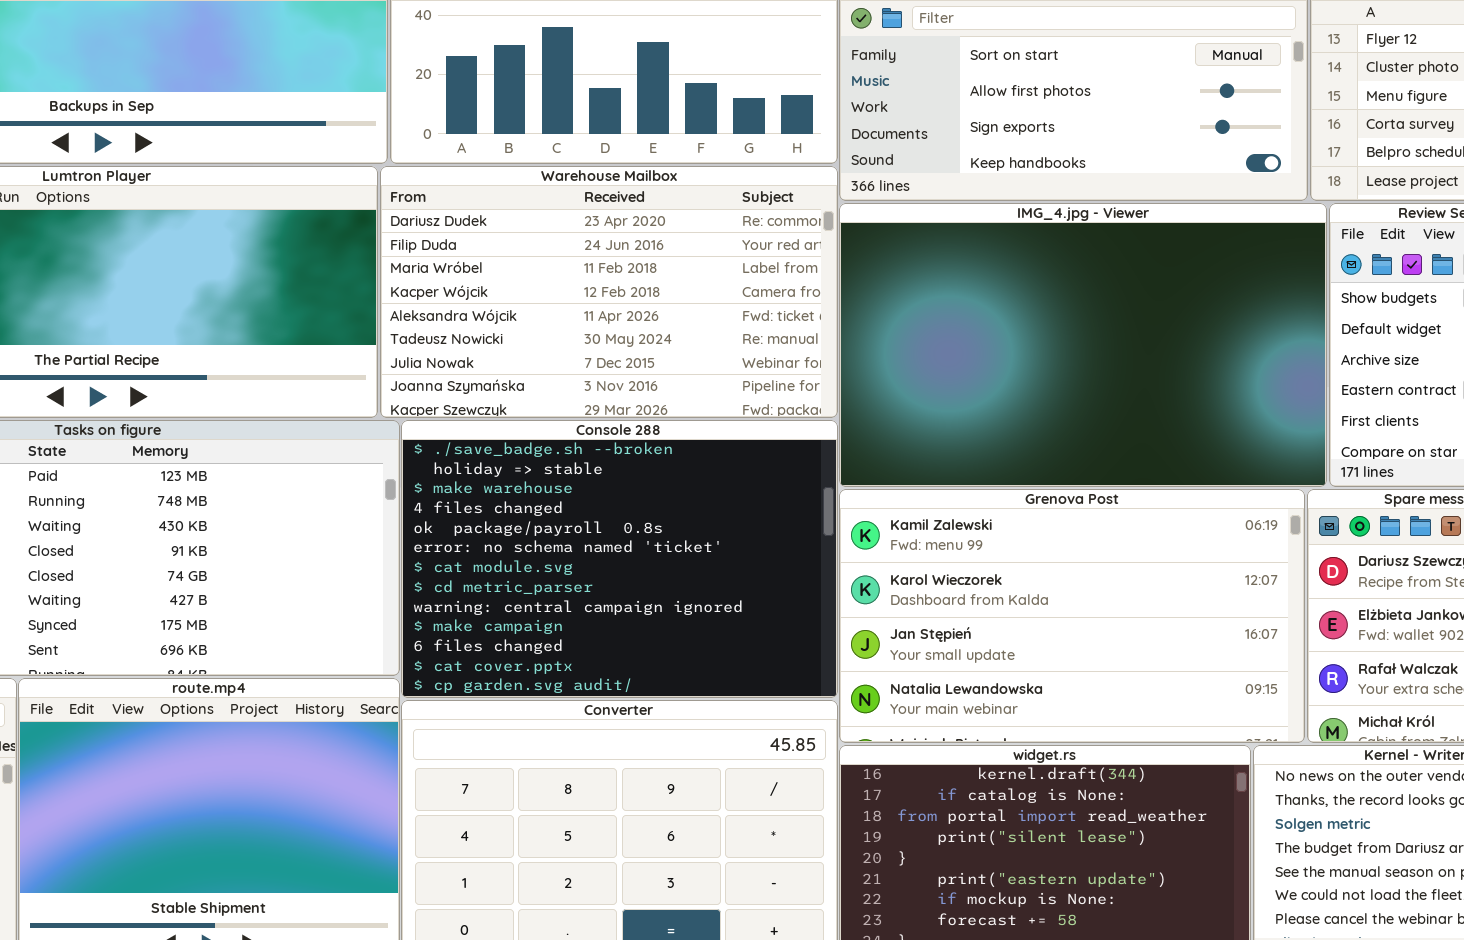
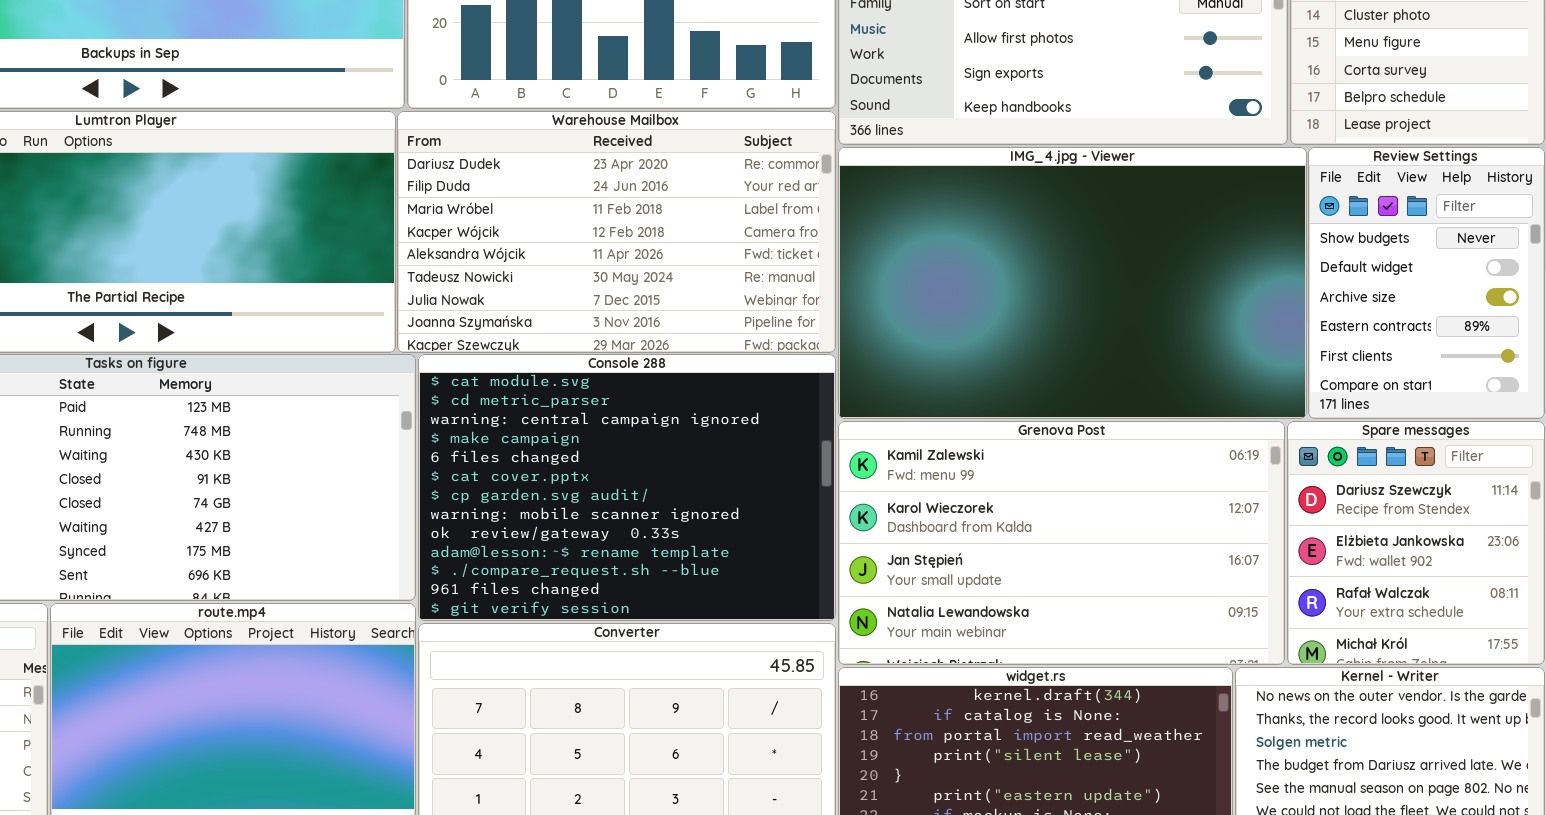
Console 288: [401,420,838,698] -> [418,354,836,621], scrolled down 6 rows

